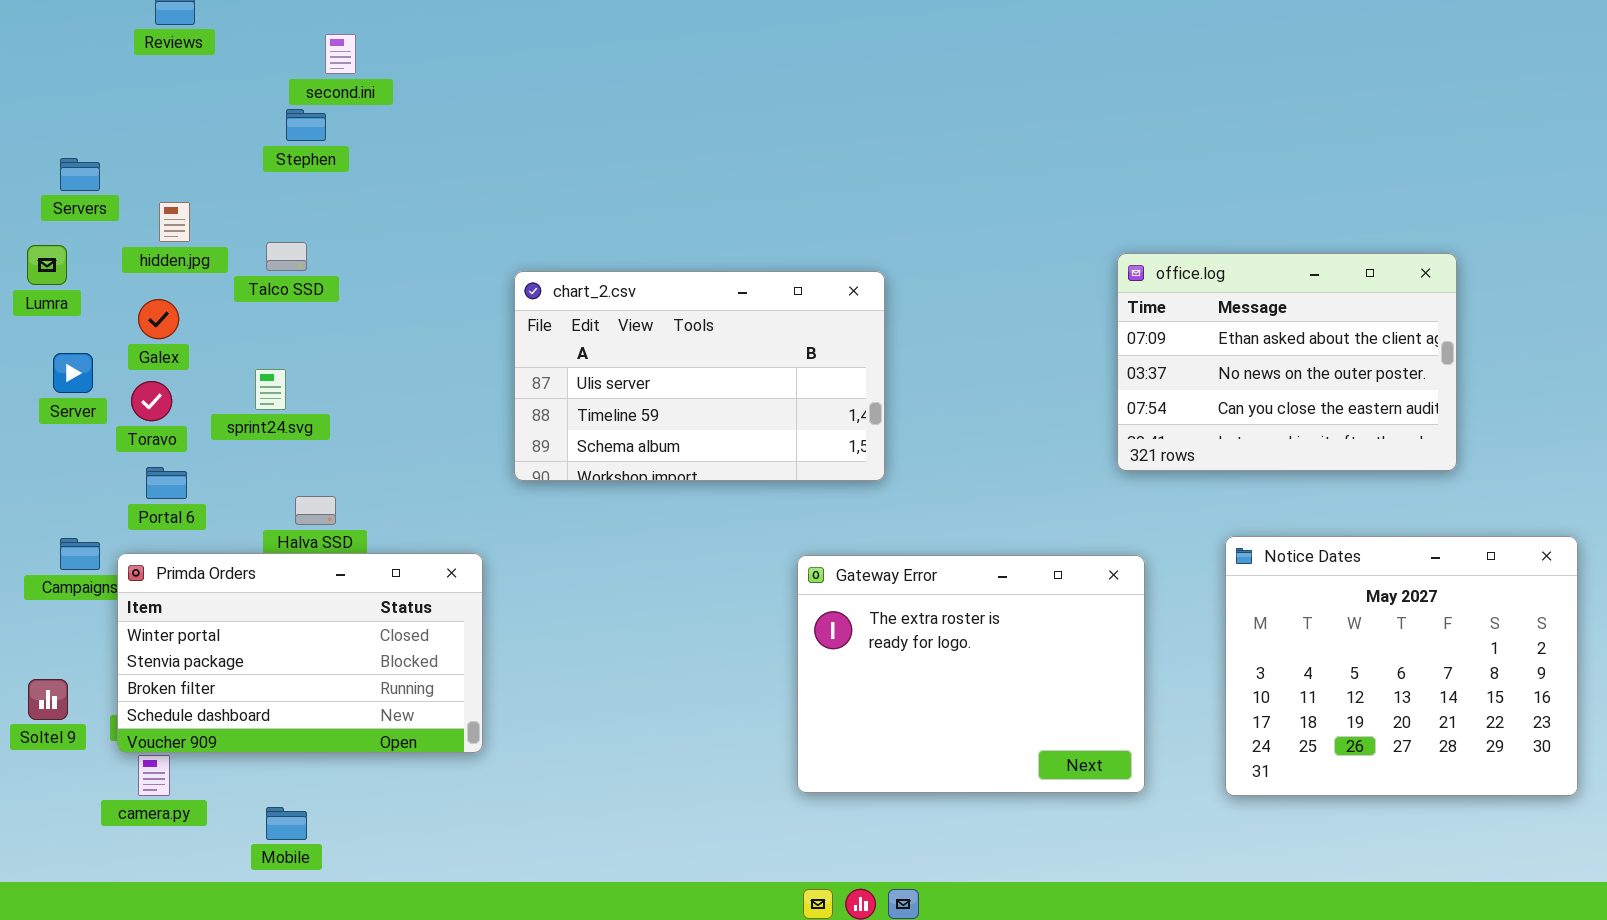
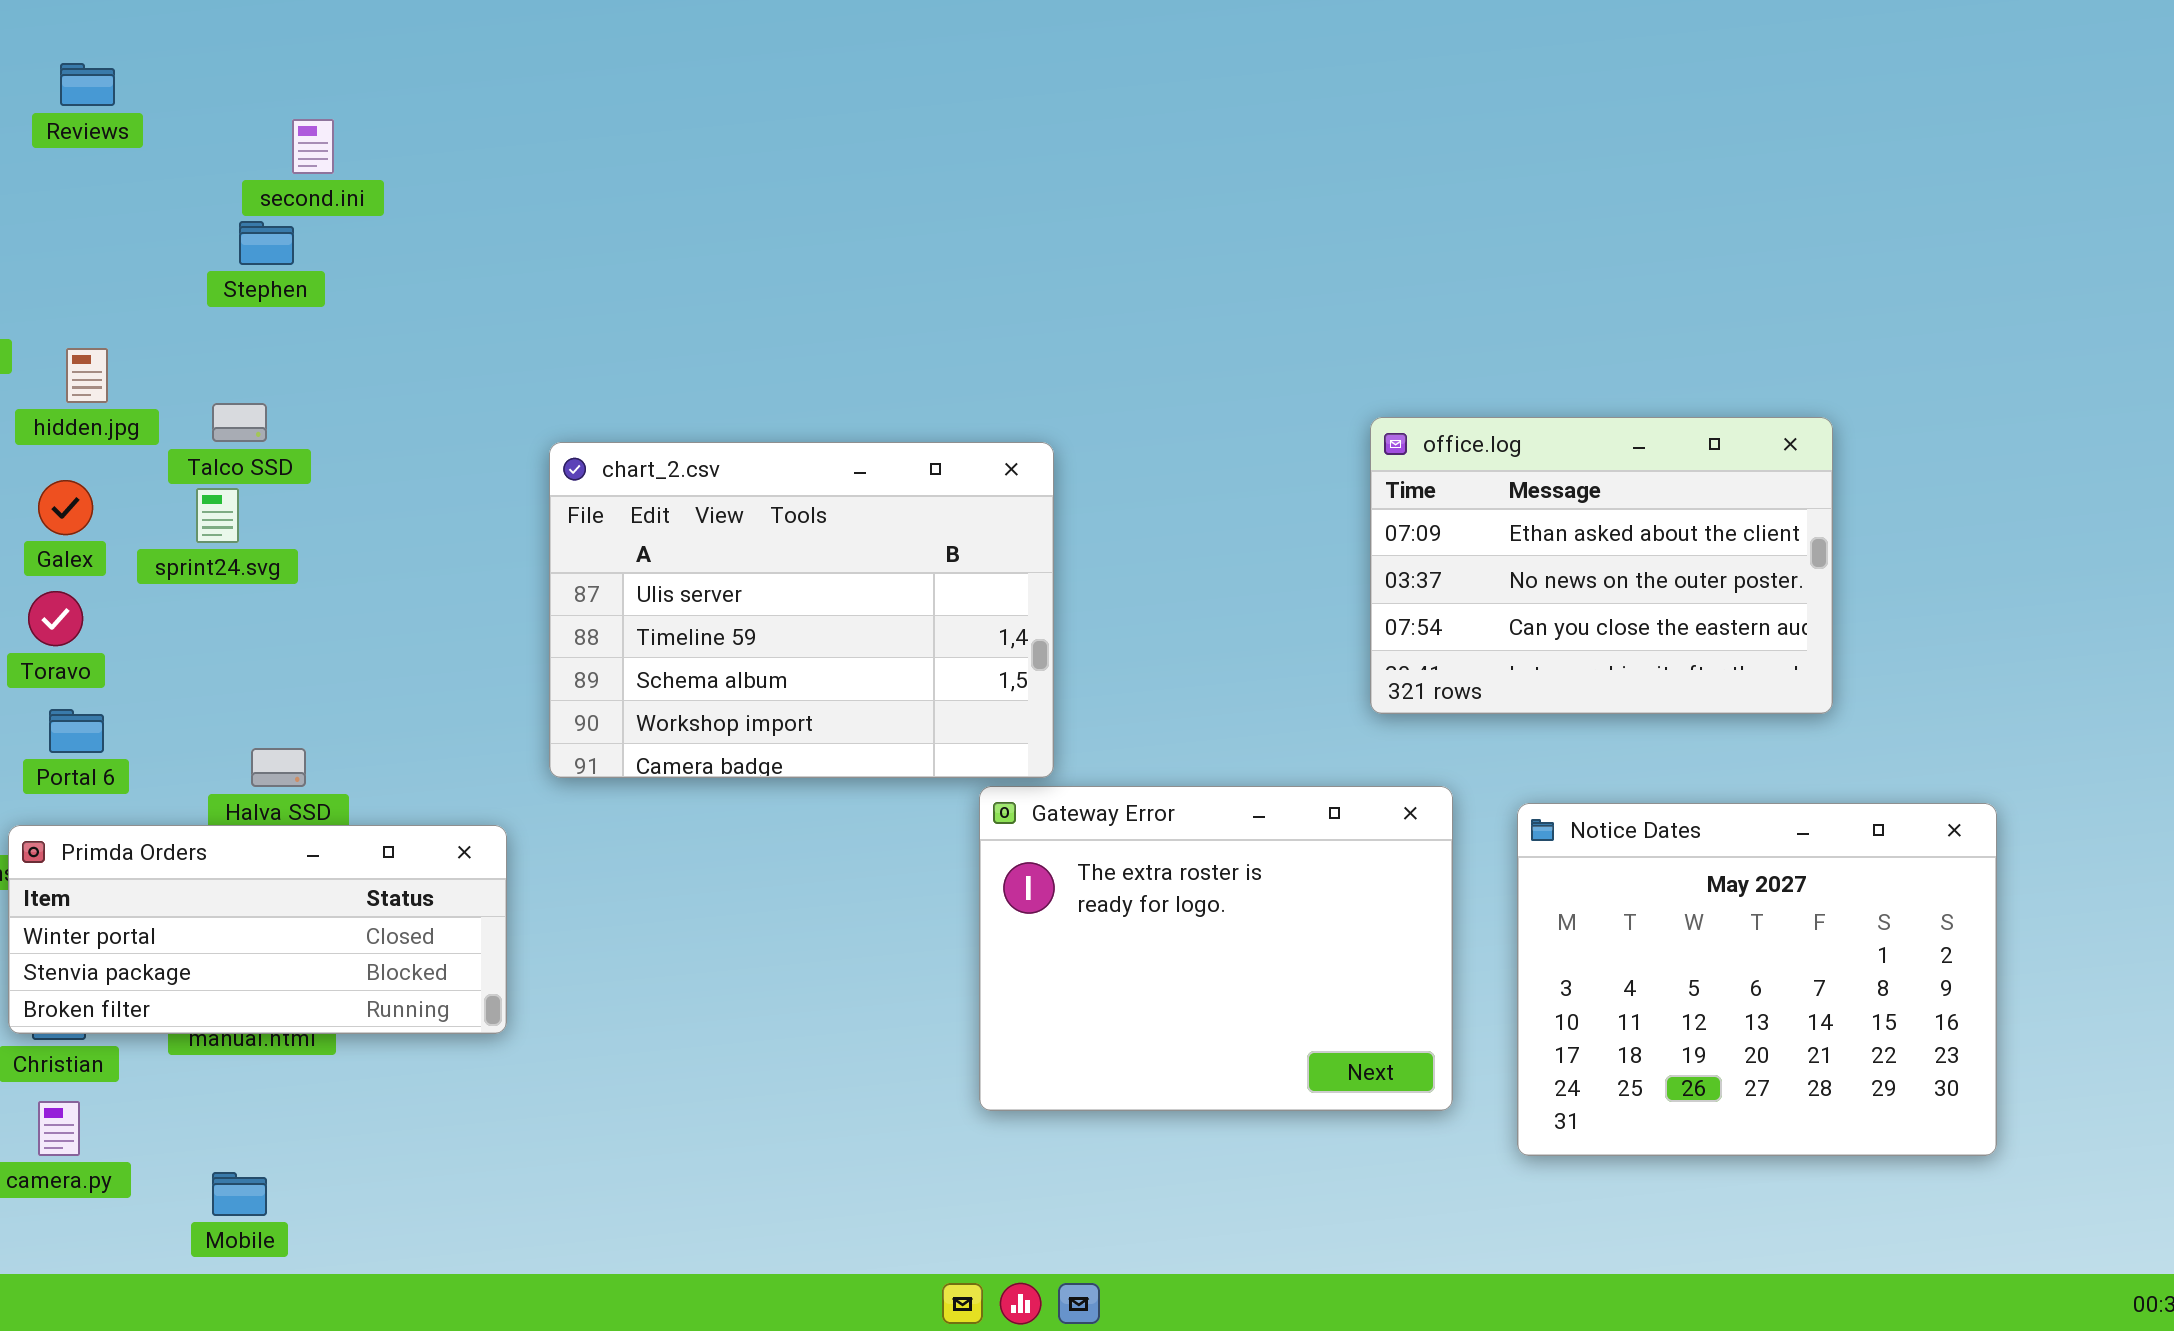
chart_2.csv: [514,271,885,481] -> [549,442,1054,778], resized
sprint24.svg: [255,369,286,410] -> [196,488,239,543], moved
Primda Orders: [117,553,483,753] -> [8,825,507,1034], resized
Gateway Error: [797,555,1145,793] -> [979,786,1453,1111], moved

